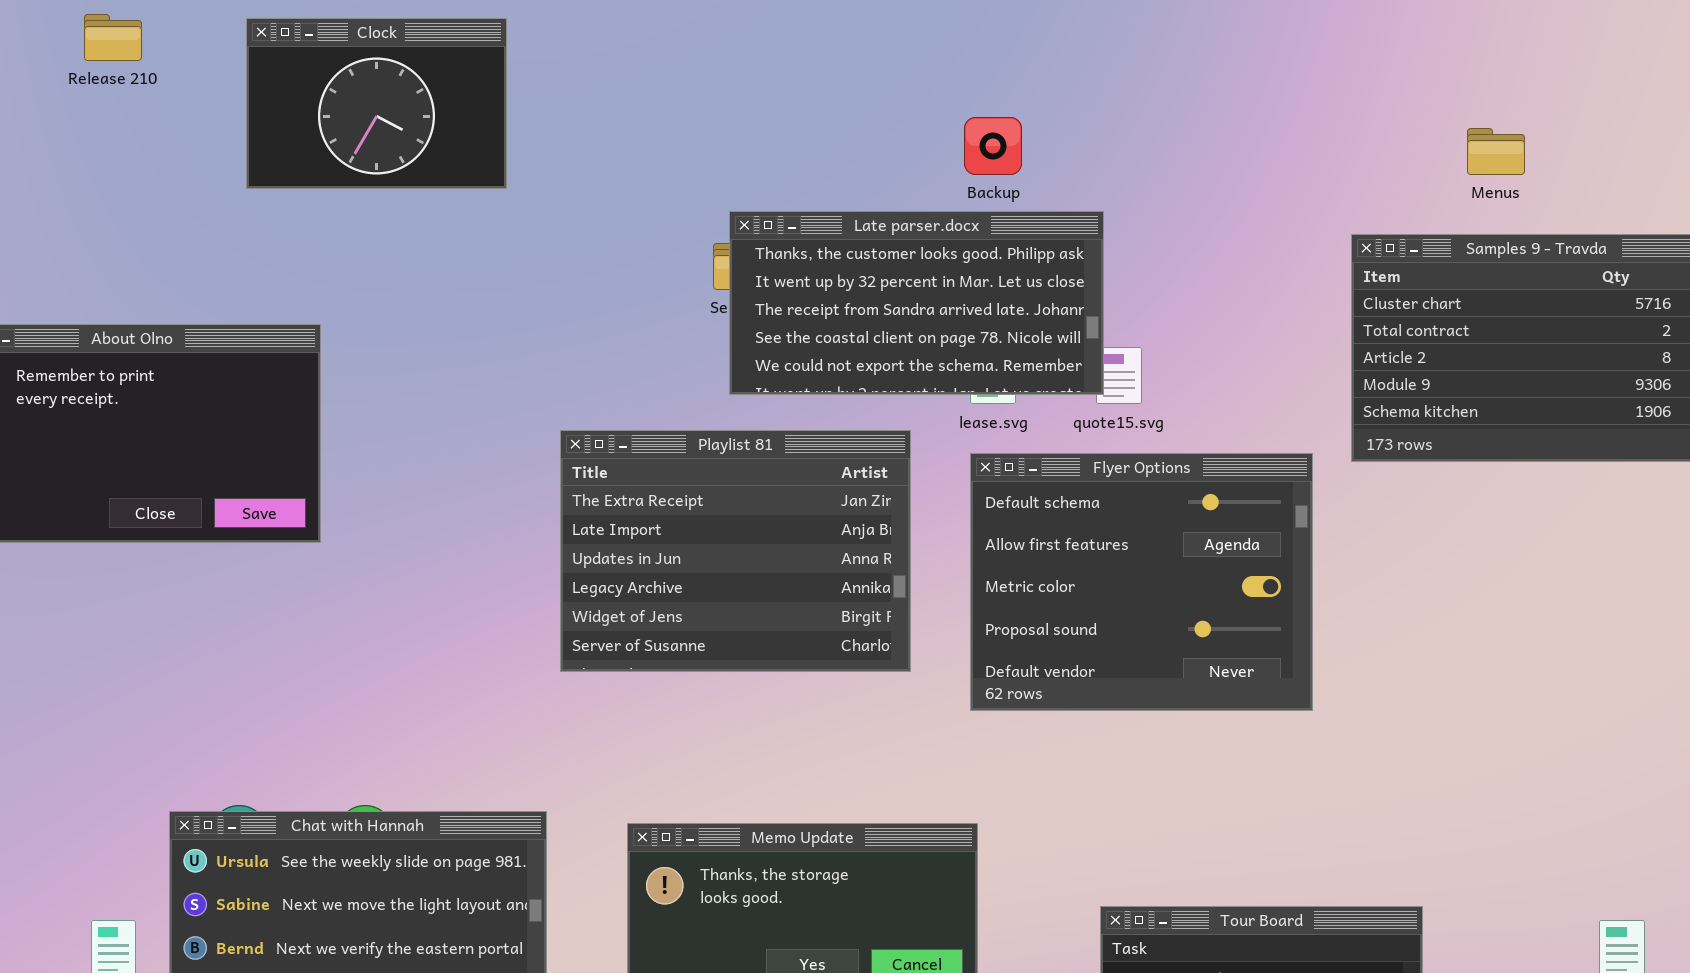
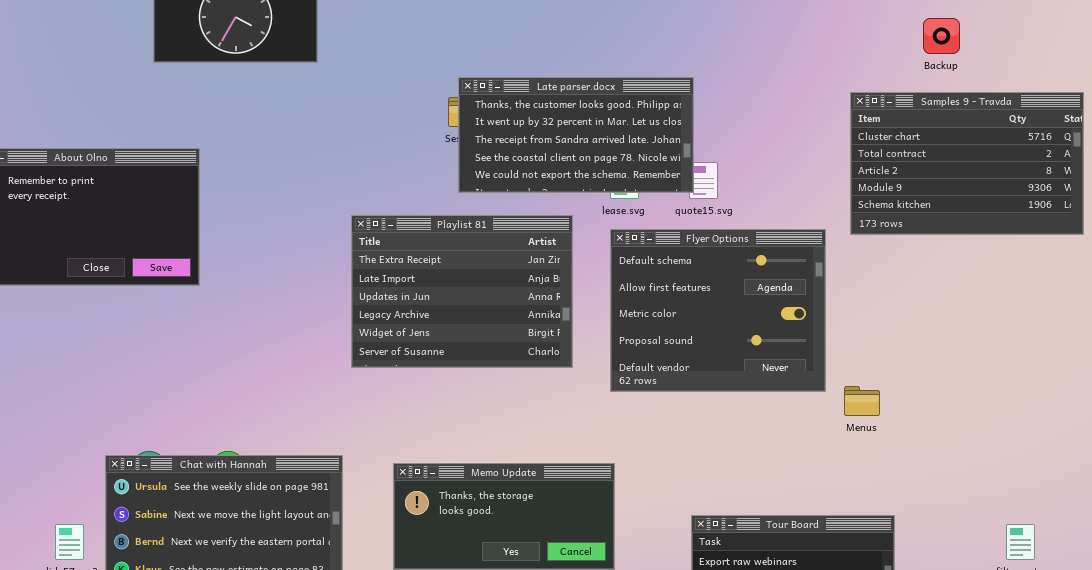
Backup: [964,117,1022,175] -> [923,18,960,54], moved
Menus: [1467,128,1525,175] -> [844,386,880,416], moved

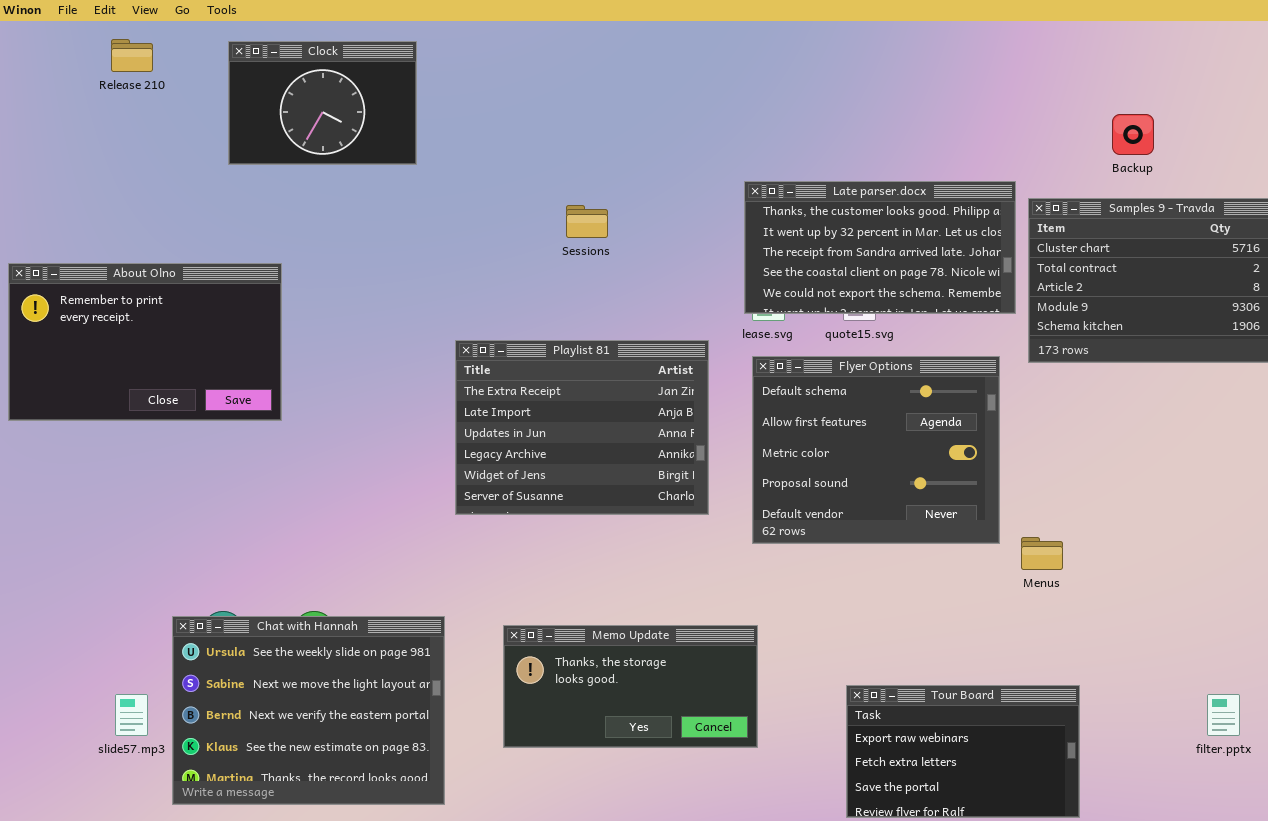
Late parser.docx: [458,77,694,193] -> [744,181,1016,314], moved

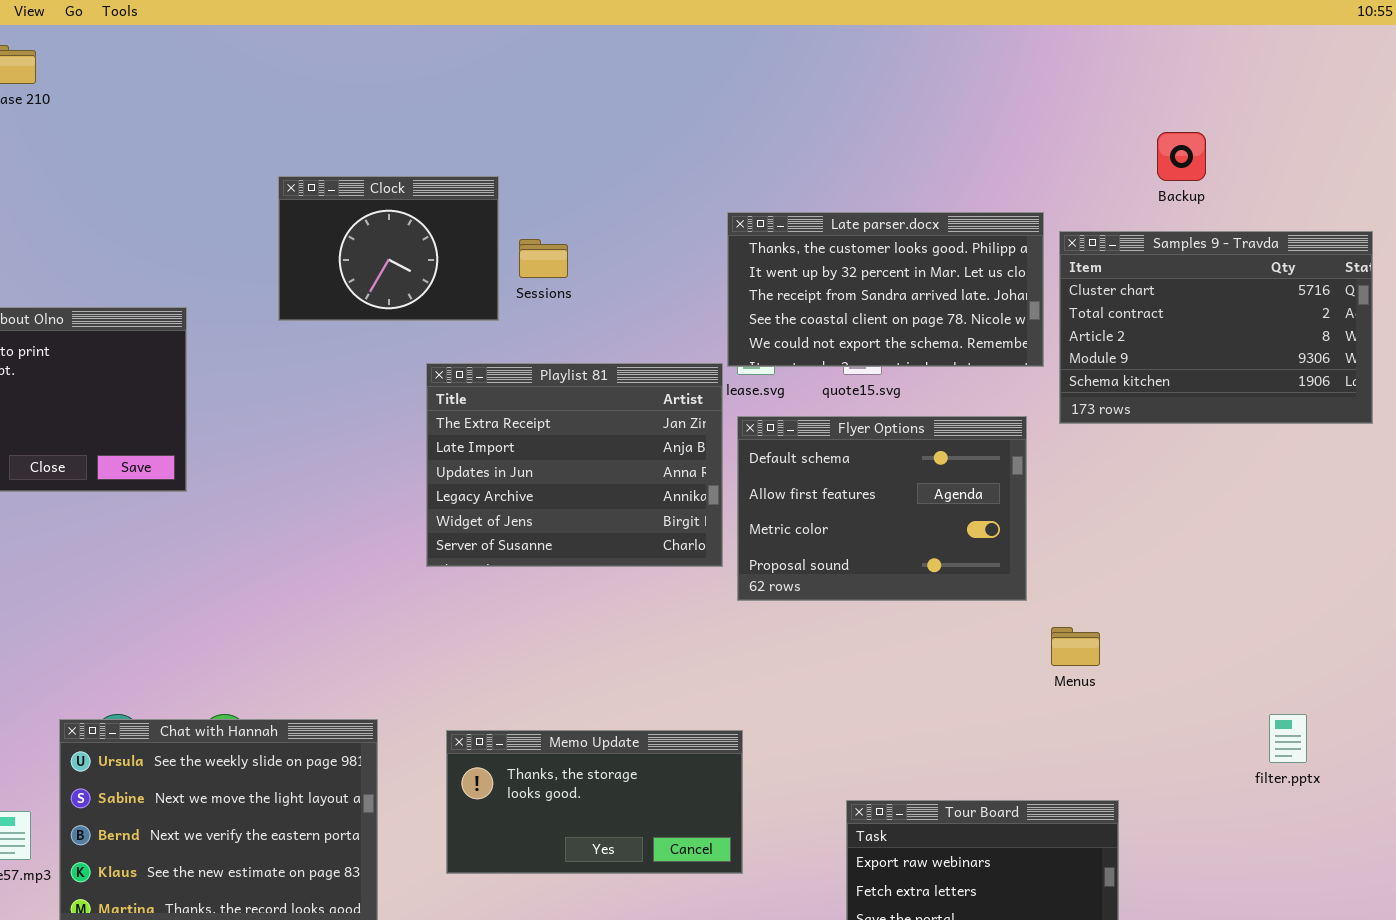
Clock: [228,41,417,165] -> [278,176,499,321], moved
Playlist 81: [455,340,709,515] -> [426,363,723,567], moved
Flyer Options: [752,356,1000,544] -> [737,416,1027,601], resized
filter.pptx: [1207,694,1240,736] -> [1269,714,1307,763], moved

